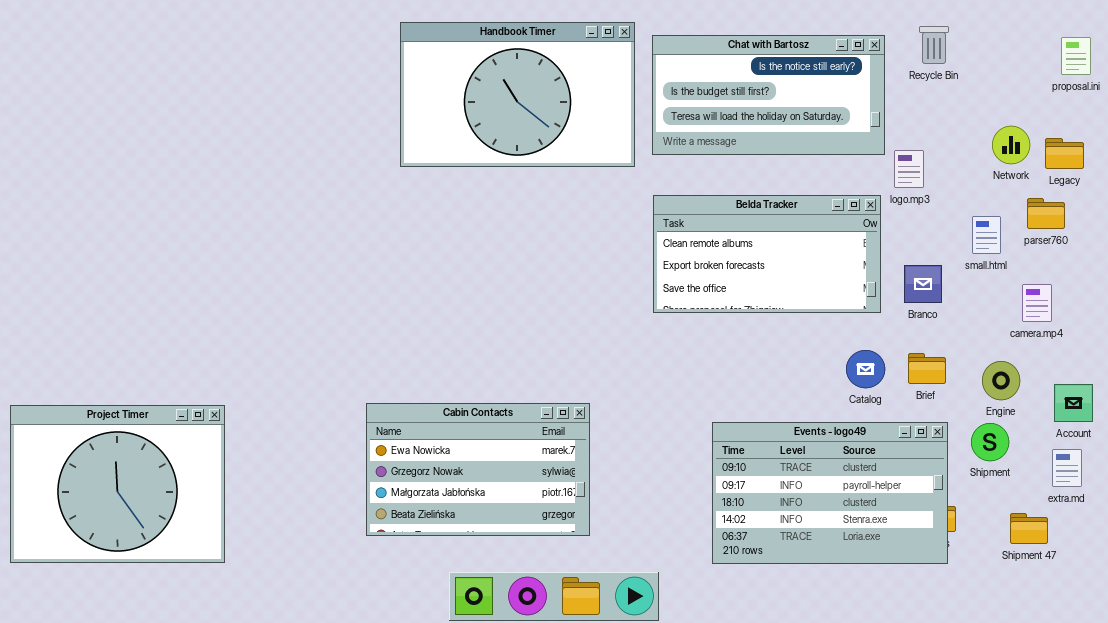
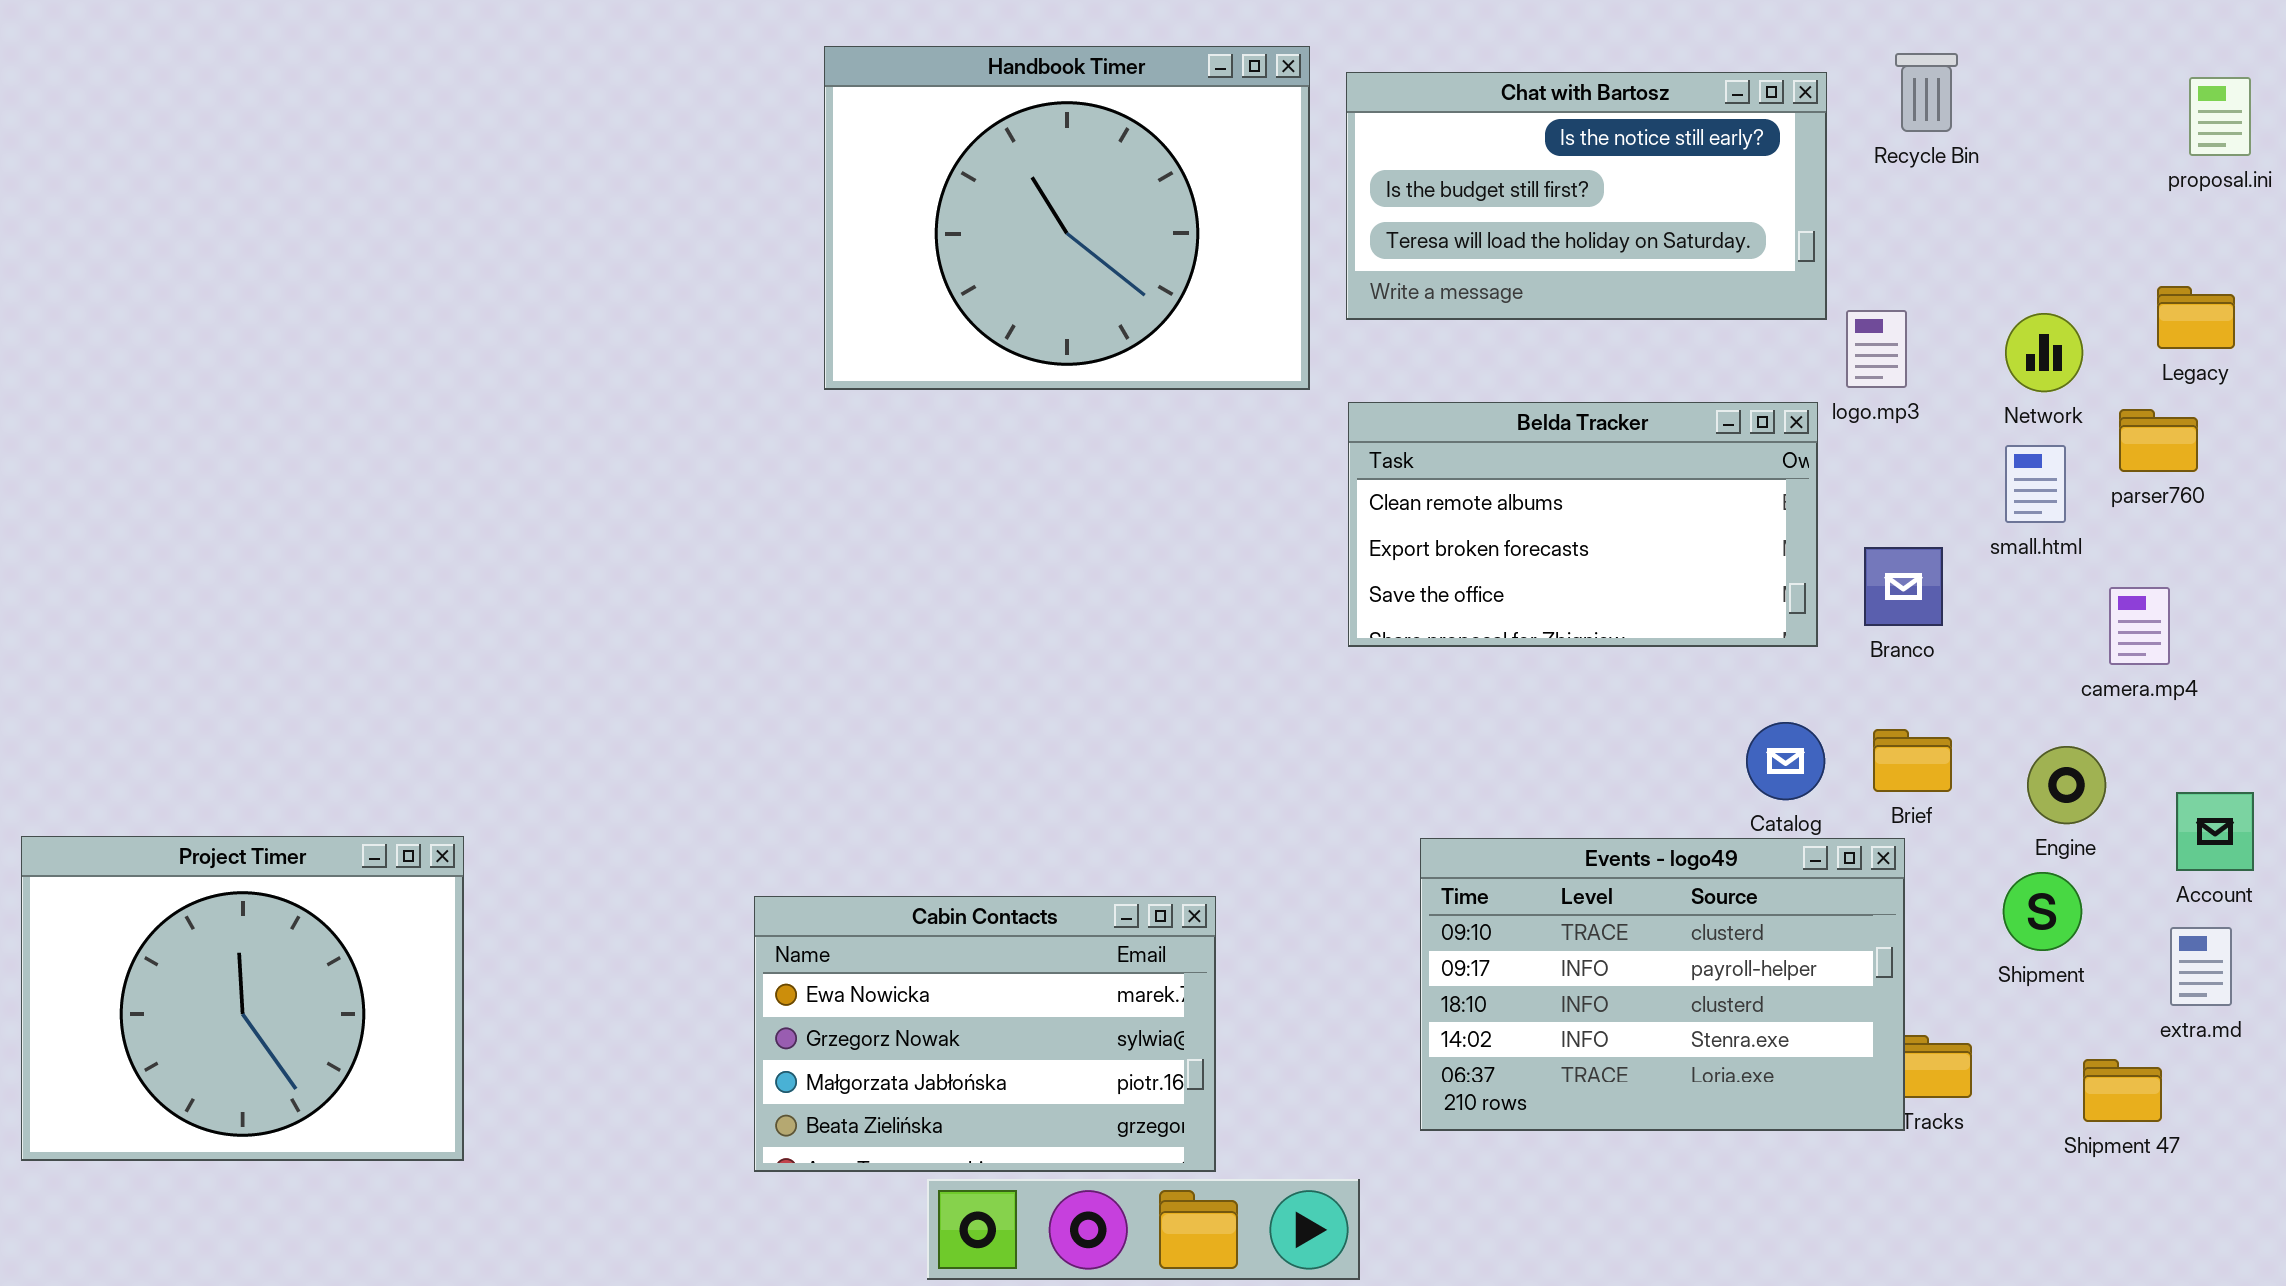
Handbook Timer: [400,22,635,167] -> [824,46,1310,390], resized
Network: [992,126,1030,164] -> [2005,313,2083,392], moved
Cabin Contacts: [366,403,590,536] -> [754,896,1216,1172], moved
Events - logo49: [712,422,948,564] -> [1420,838,1905,1131], moved

